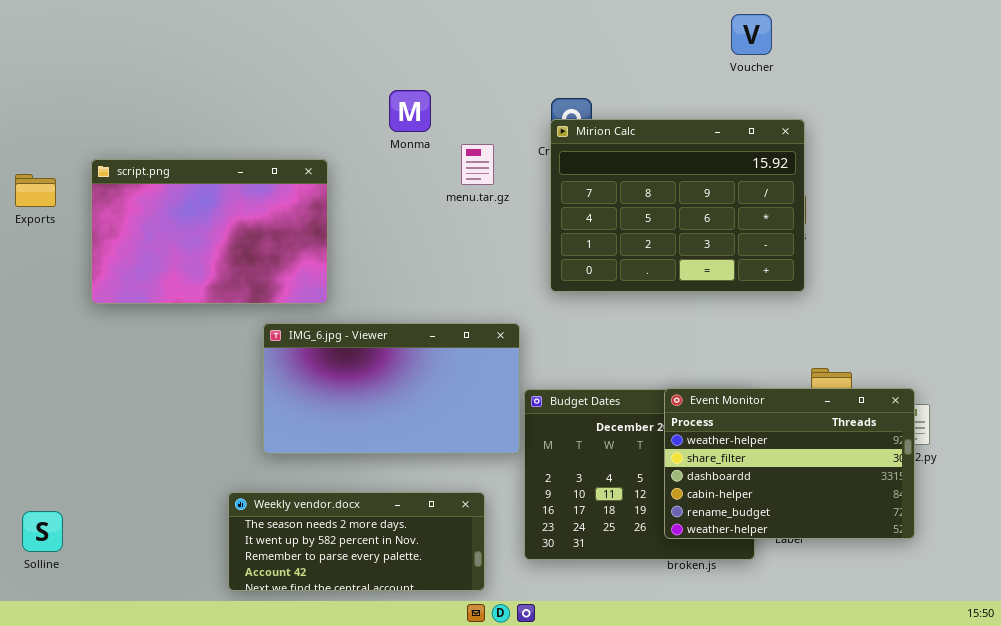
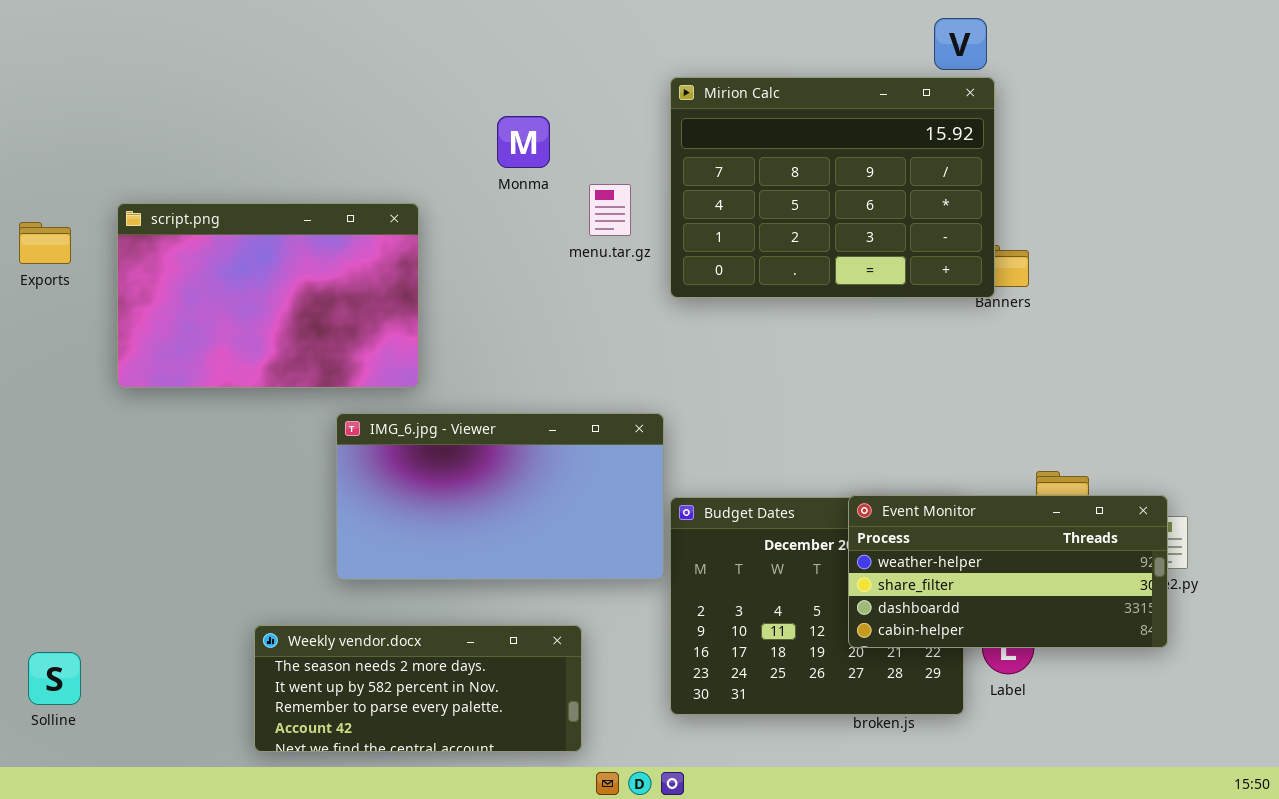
Mirion Calc: [550,119,805,292] -> [670,77,995,298], moved
Event Monitor: [664,388,915,539] -> [848,495,1168,648], resized
Weekly vendor.docx: [228,492,485,591] -> [254,625,582,752], moved

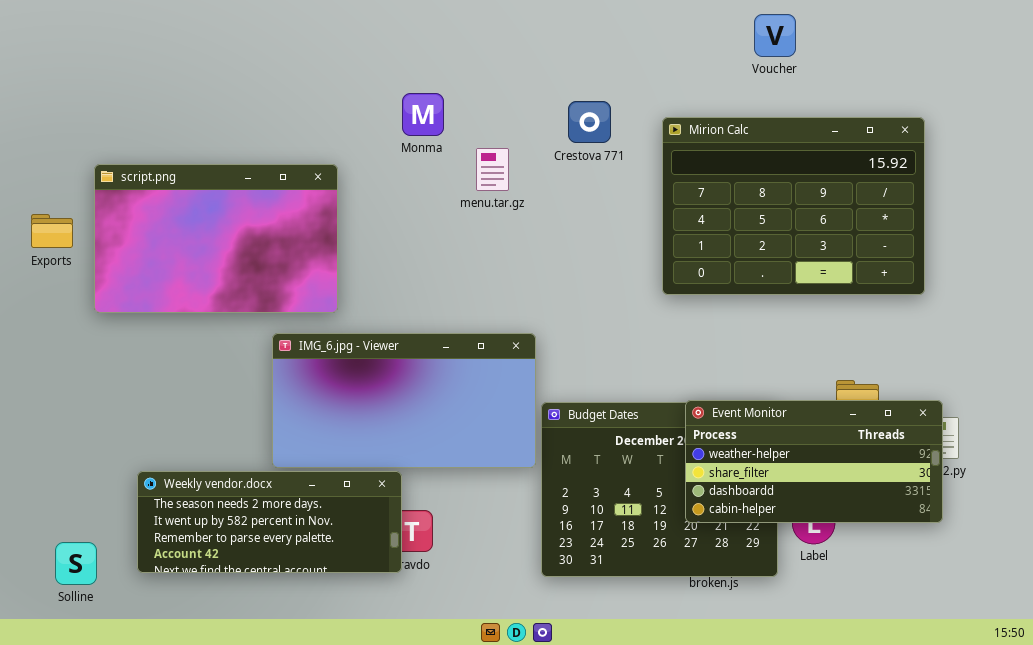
Mirion Calc: [670,77,995,298] -> [662,117,925,295], moved
Exports: [19,222,71,264] -> [31,214,73,248], moved
Weekly vendor.docx: [254,625,582,752] -> [137,471,402,573], moved
Solline: [28,652,81,705] -> [55,542,97,585], moved

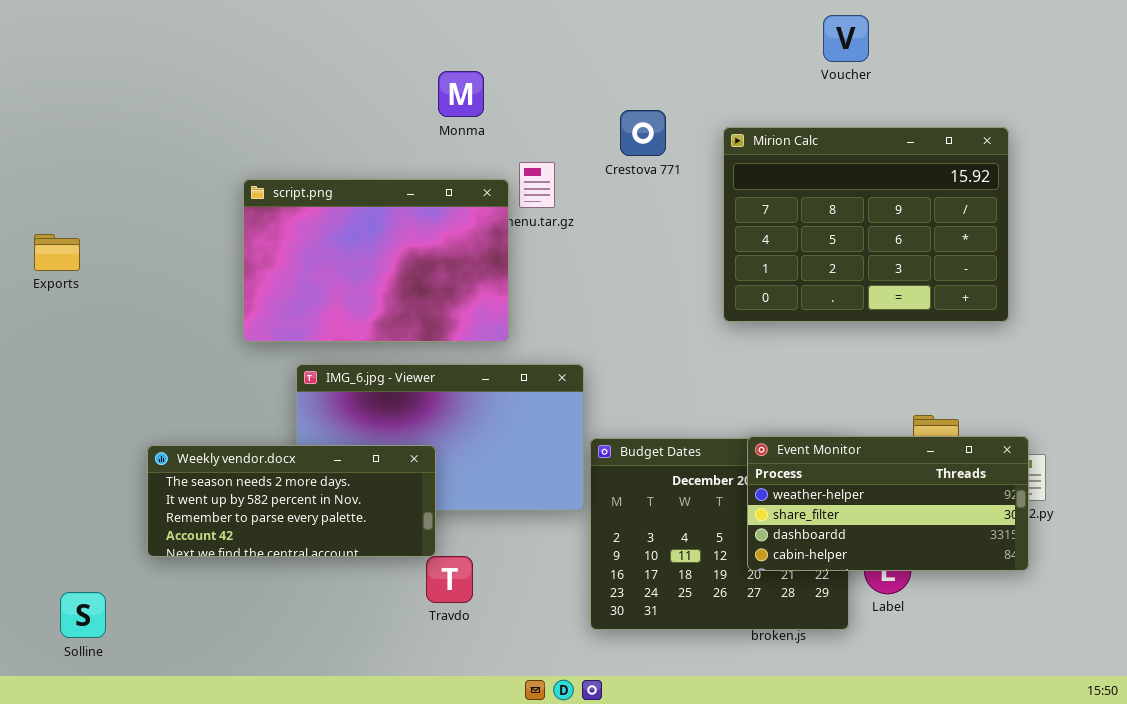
Monma: [402,93,444,136] -> [438,71,484,117], moved
script.png: [94,164,338,313] -> [243,179,509,342], moved
Weekly vendor.docx: [137,471,402,573] -> [147,445,436,557], moved

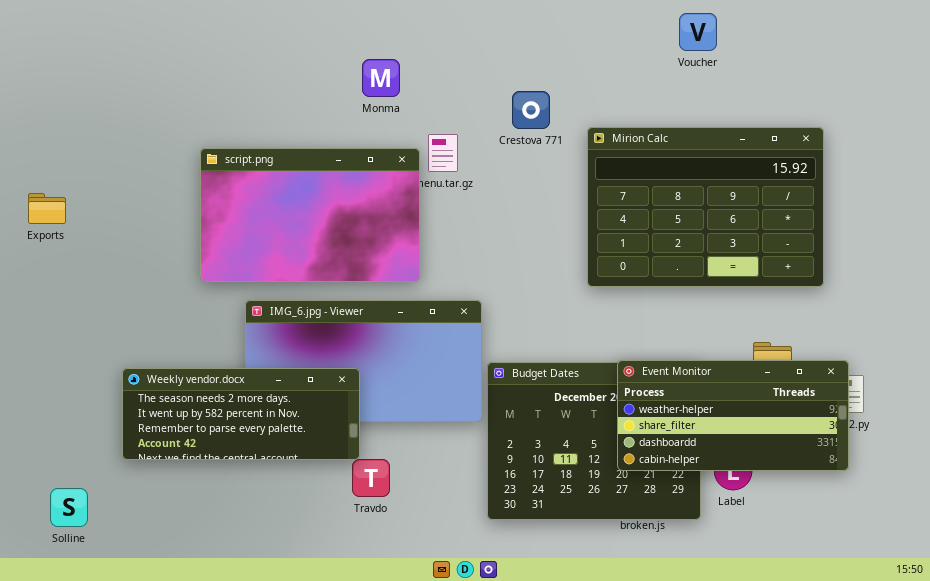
Mirion Calc: [723,127,1009,322] -> [587,127,824,287], moved

